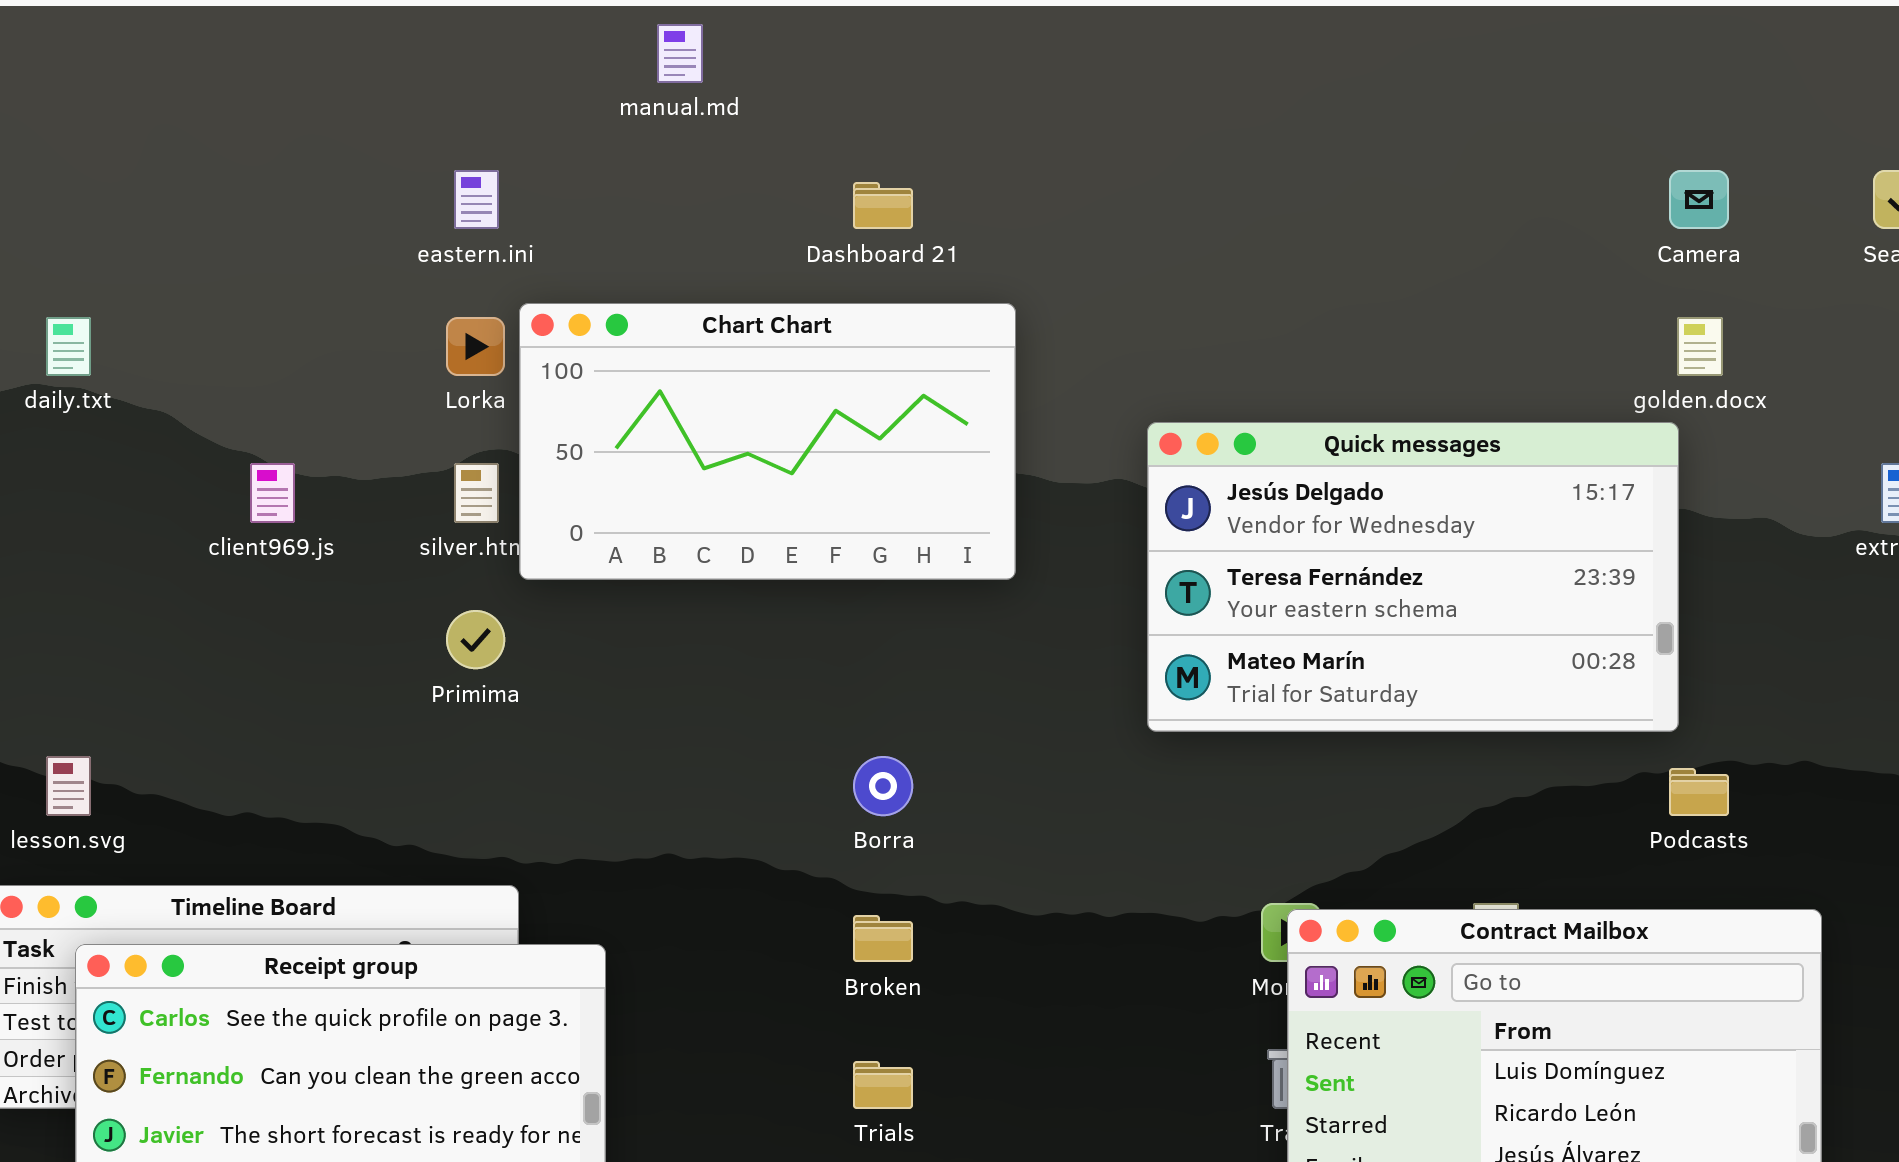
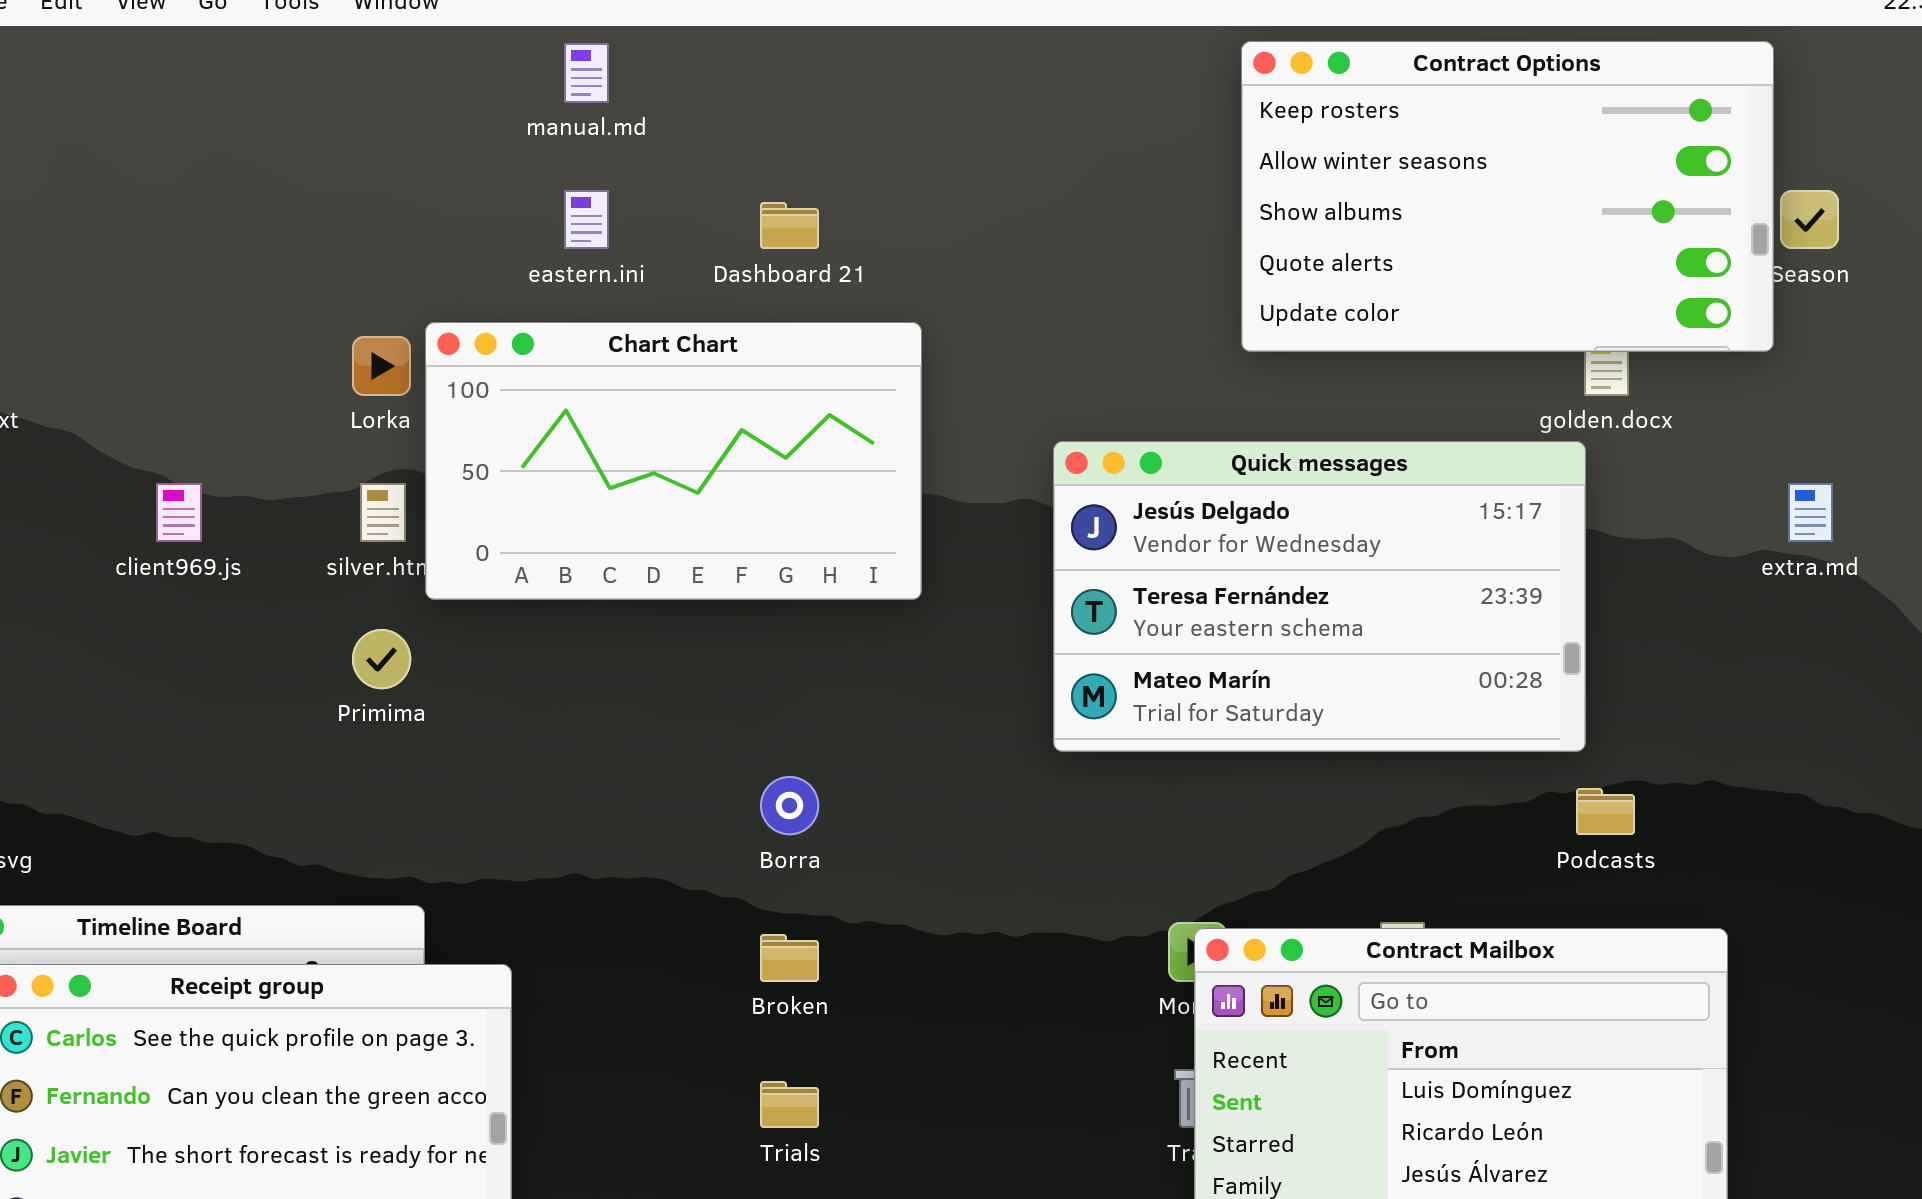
Contract Options: none -> [1241,41,1774,352], opened
eastern.ini: [454,170,499,229] -> [564,190,609,249], moved

